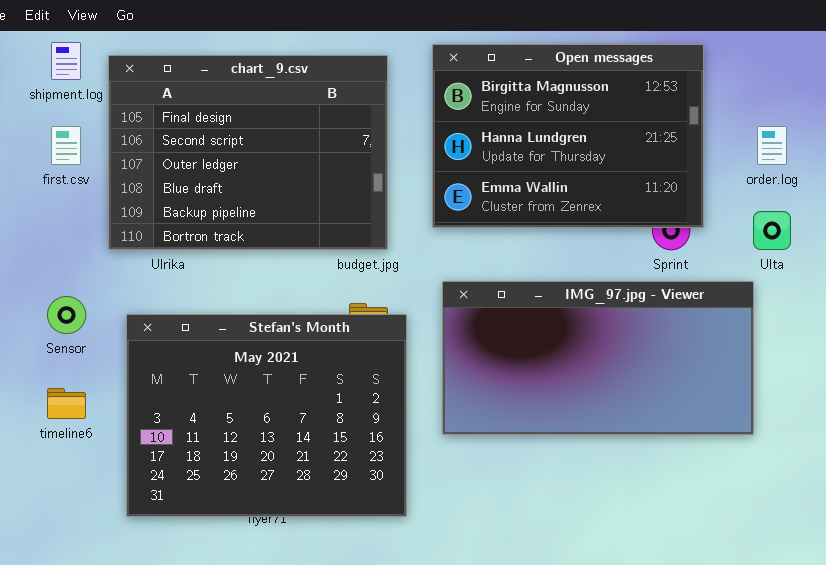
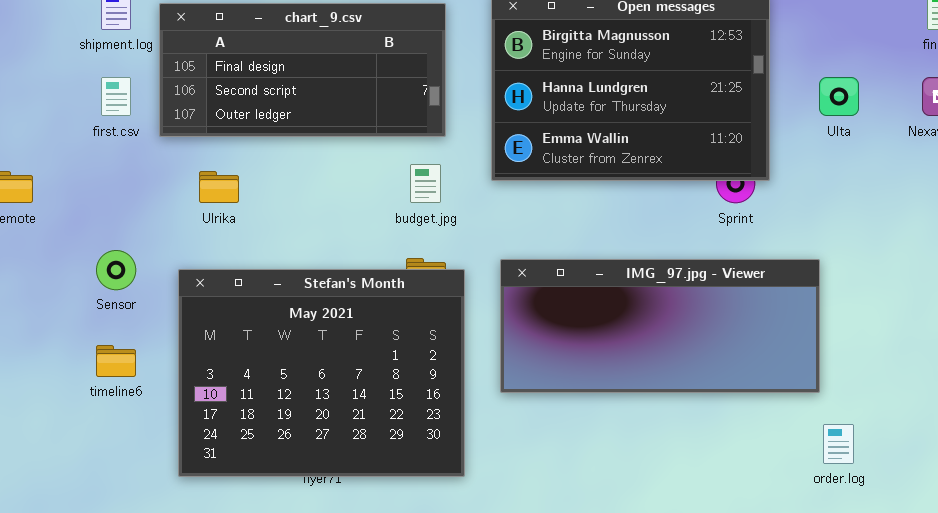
chart_9.csv: [108,55,388,250] -> [159,3,446,137], resized
order.log: [757,126,787,165] -> [823,424,854,464], moved
Ulta: [753,211,791,250] -> [819,77,859,116], moved
IMG_97.jpg - Viewer: [442,281,754,435] -> [500,259,820,393], resized

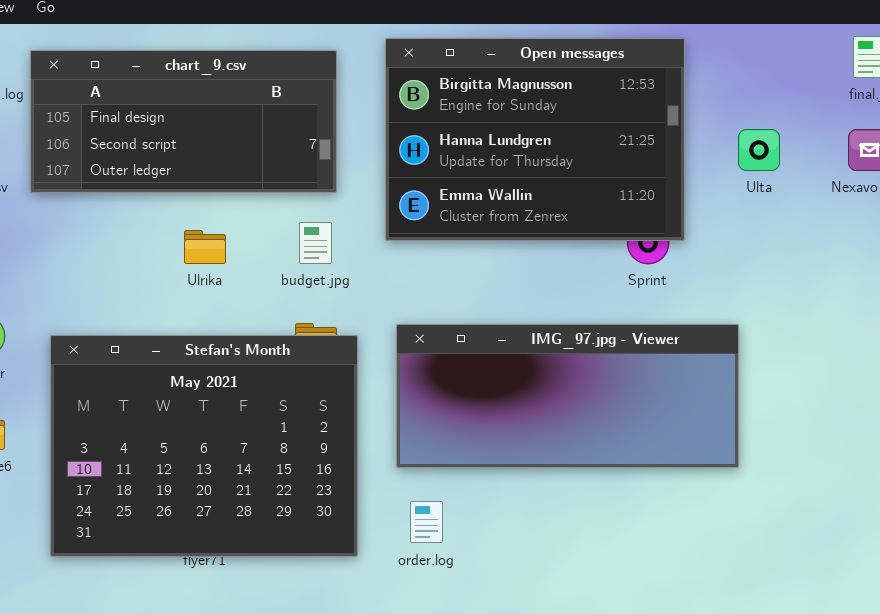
Ulrika: [199,171,239,203] -> [184,230,226,264], moved
order.log: [823,424,854,464] -> [410,501,443,543], moved

